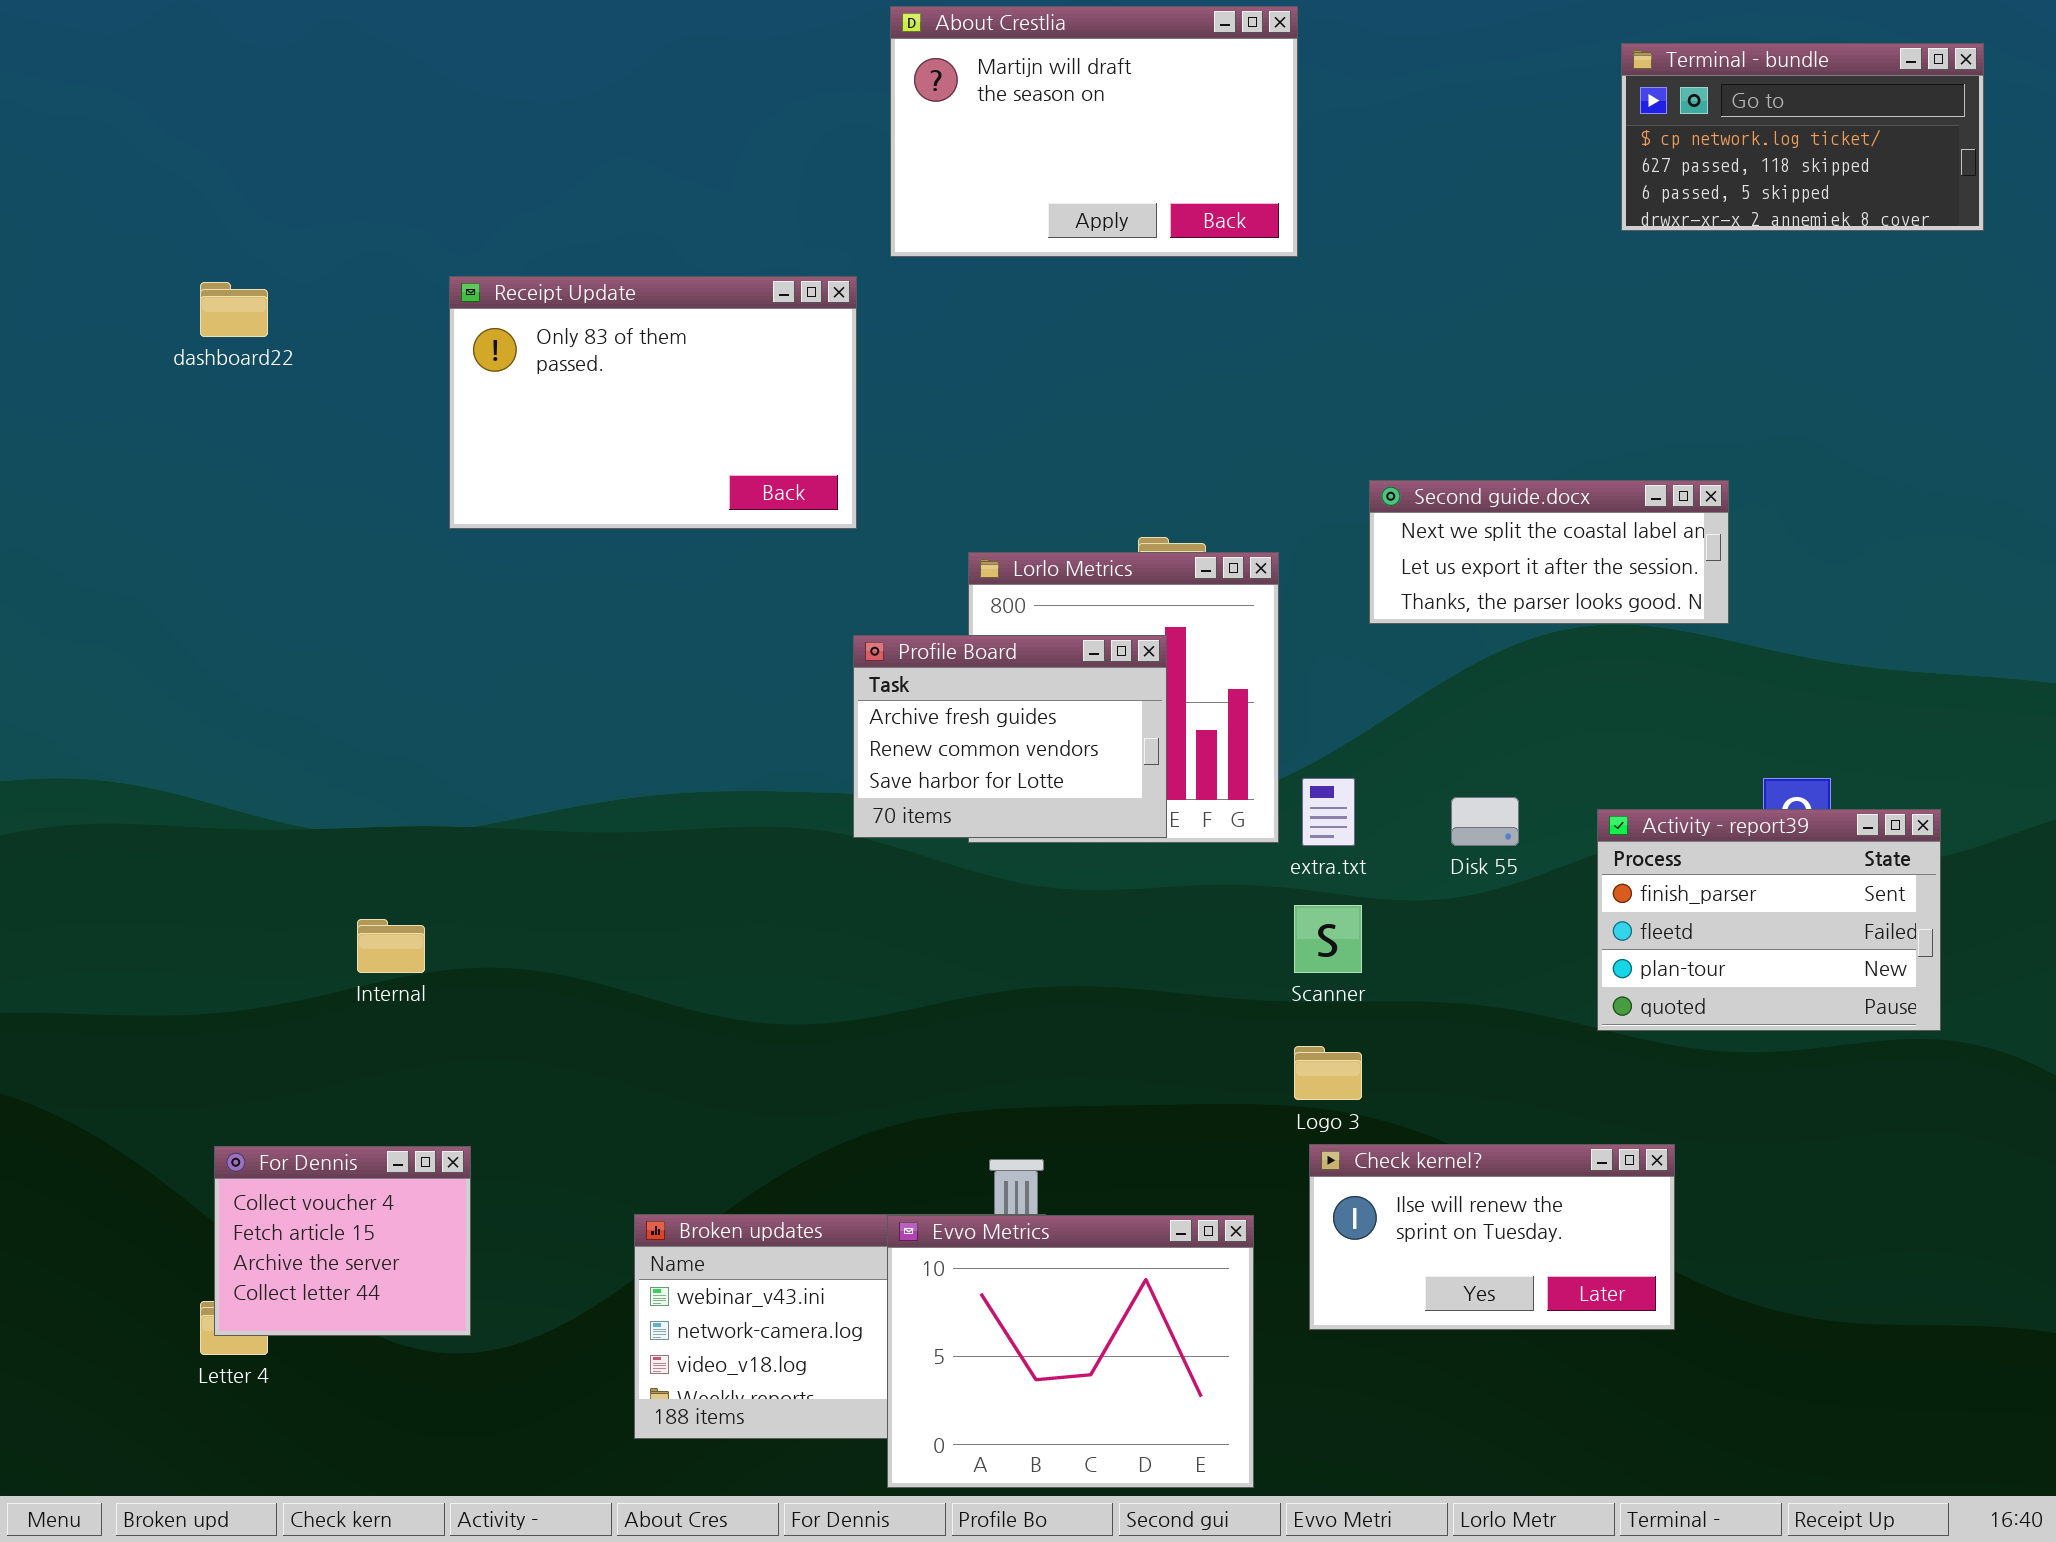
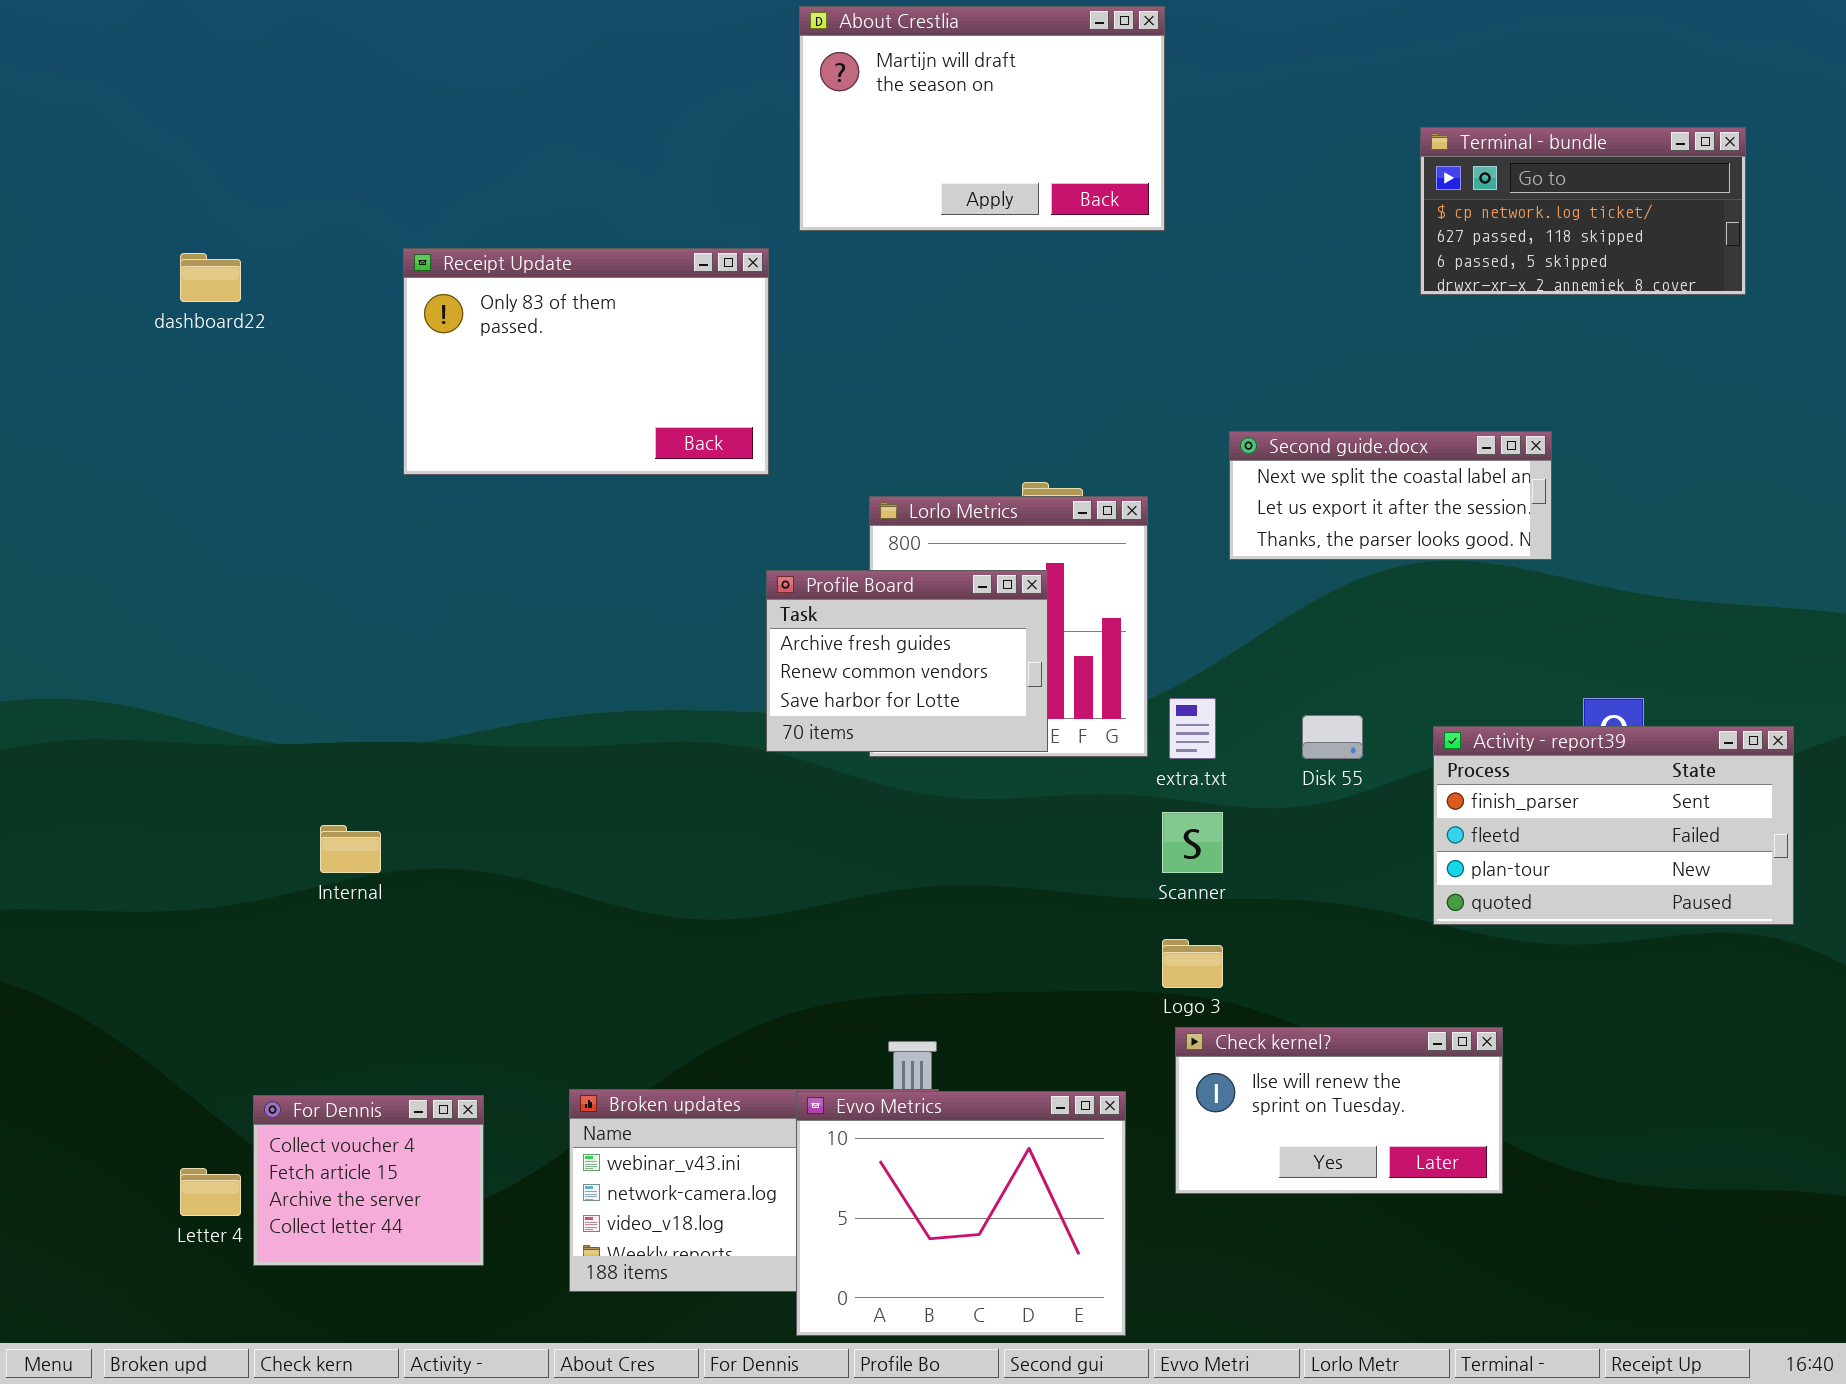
Terminal - bundle: [1621,43,1984,231] -> [1420,127,1746,295], moved
Activity - report39: [1597,809,1941,1031] -> [1433,726,1794,925], resized
For Dennis: [214,1146,471,1336] -> [253,1095,484,1266], moved

